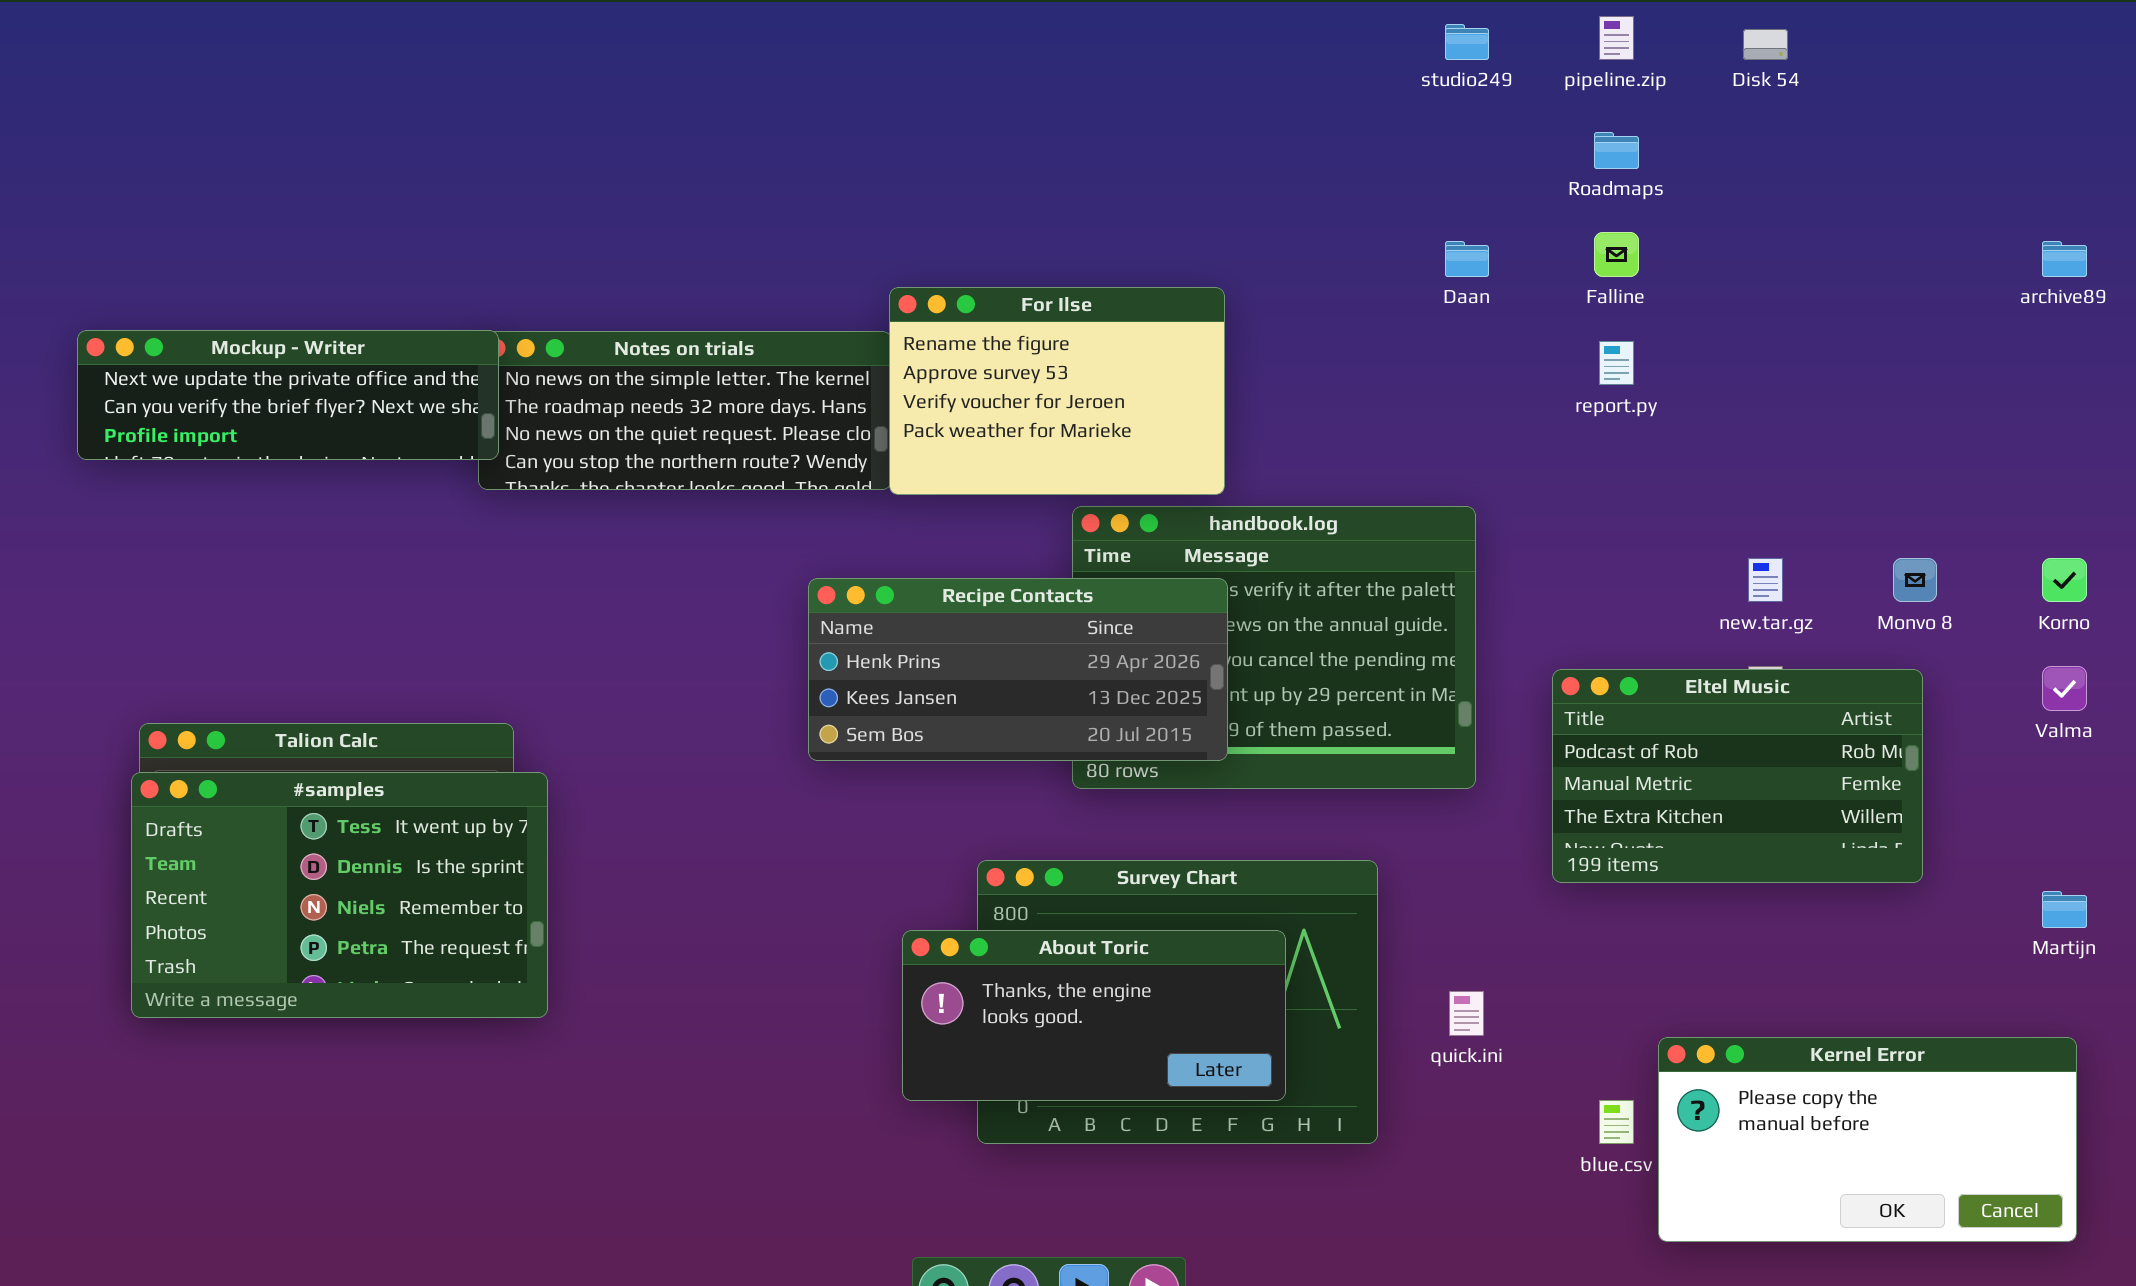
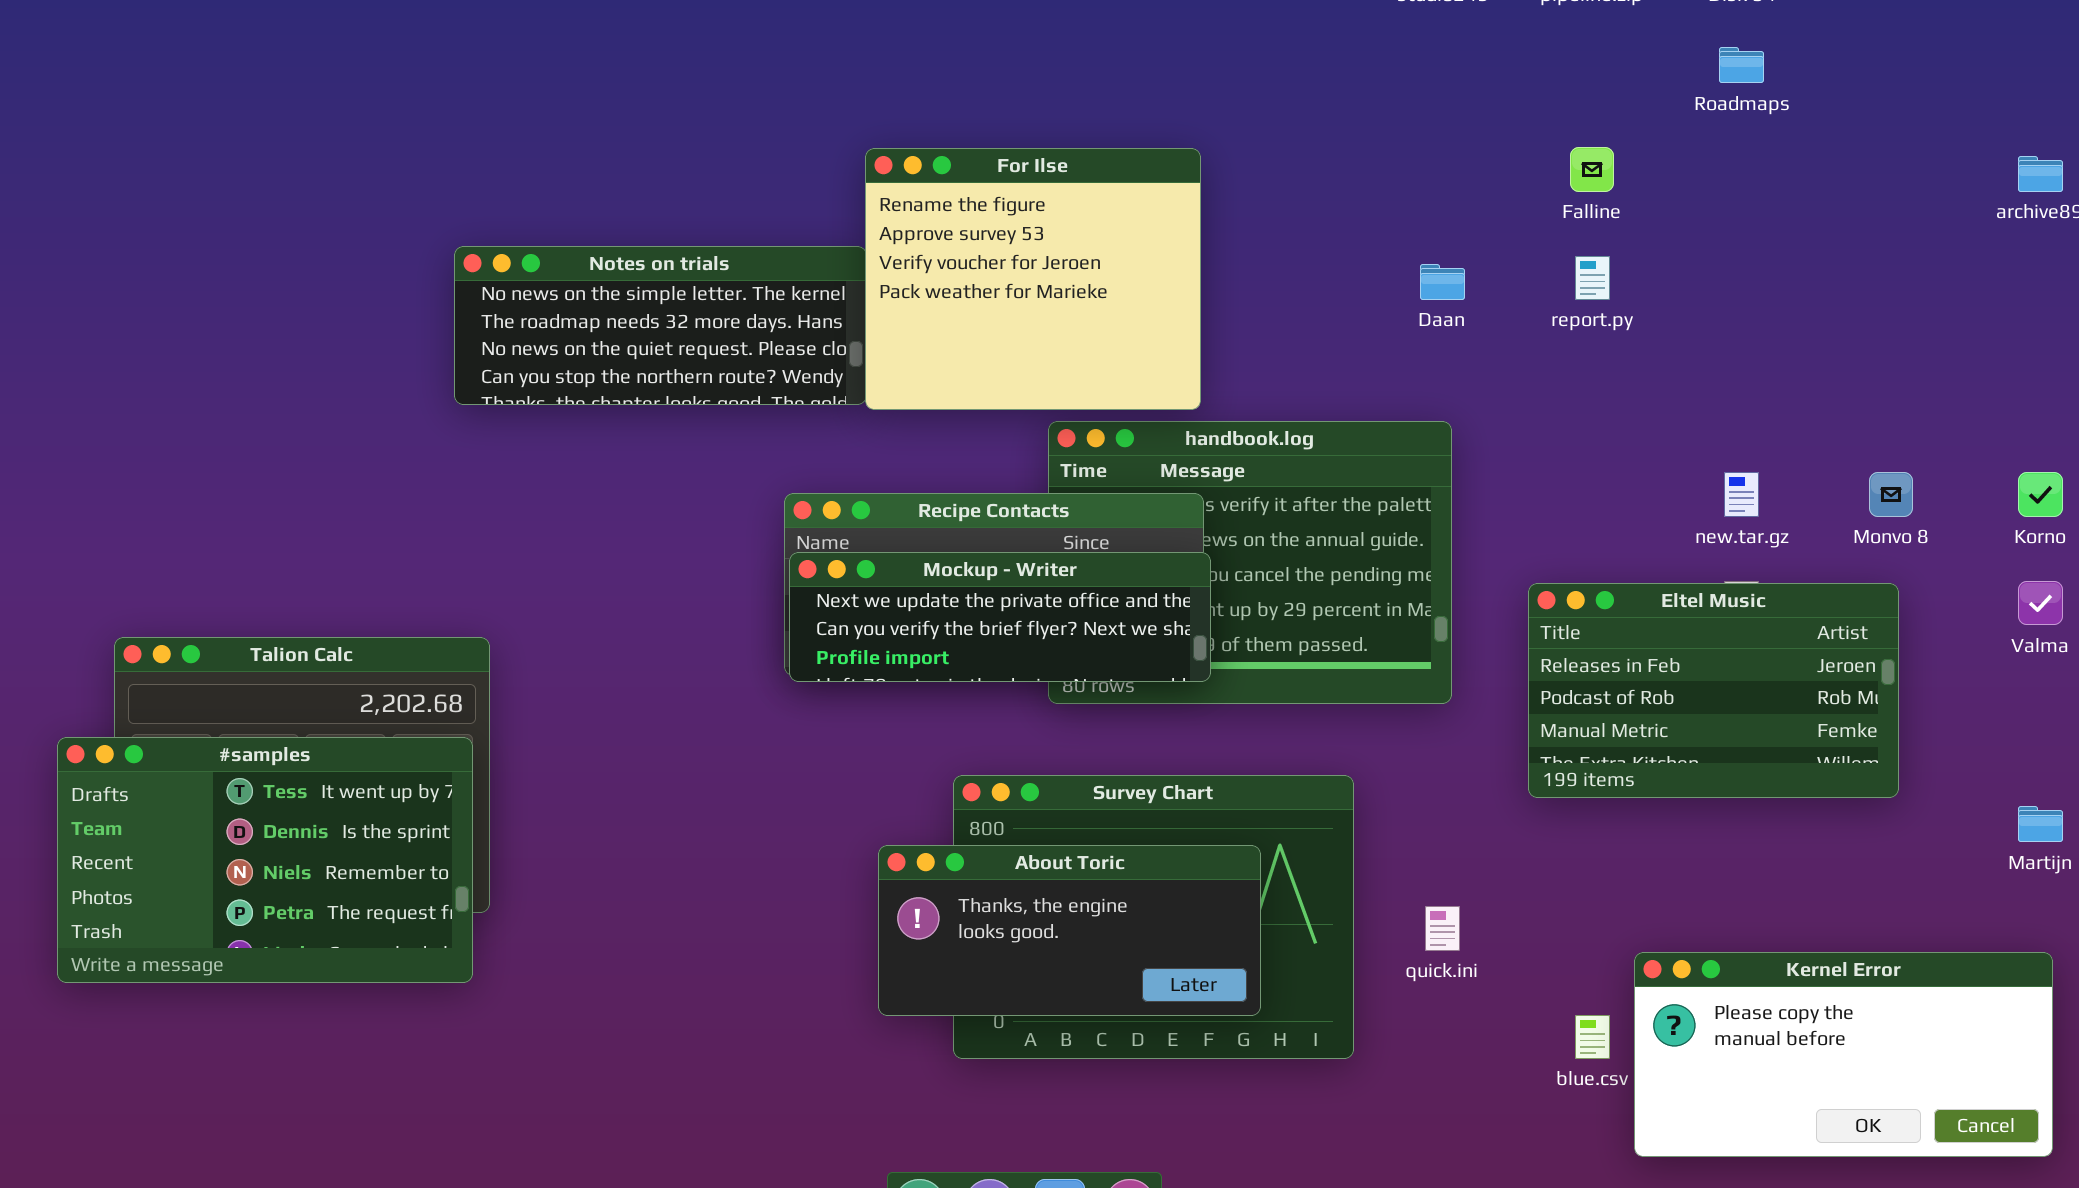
Roadmaps: [1594,132,1639,169] -> [1719,47,1764,83], moved
Daan: [1445,241,1489,277] -> [1420,264,1465,300], moved
For Ilse: [889,287,1225,495] -> [865,148,1201,410], resized
Mockup - Writer: [77,330,499,460] -> [789,552,1211,682], moved
Eltel Music: [1552,669,1923,883] -> [1528,583,1899,798], scrolled up 1 row
#samples: [131,772,548,1018] -> [57,737,473,983], moved

